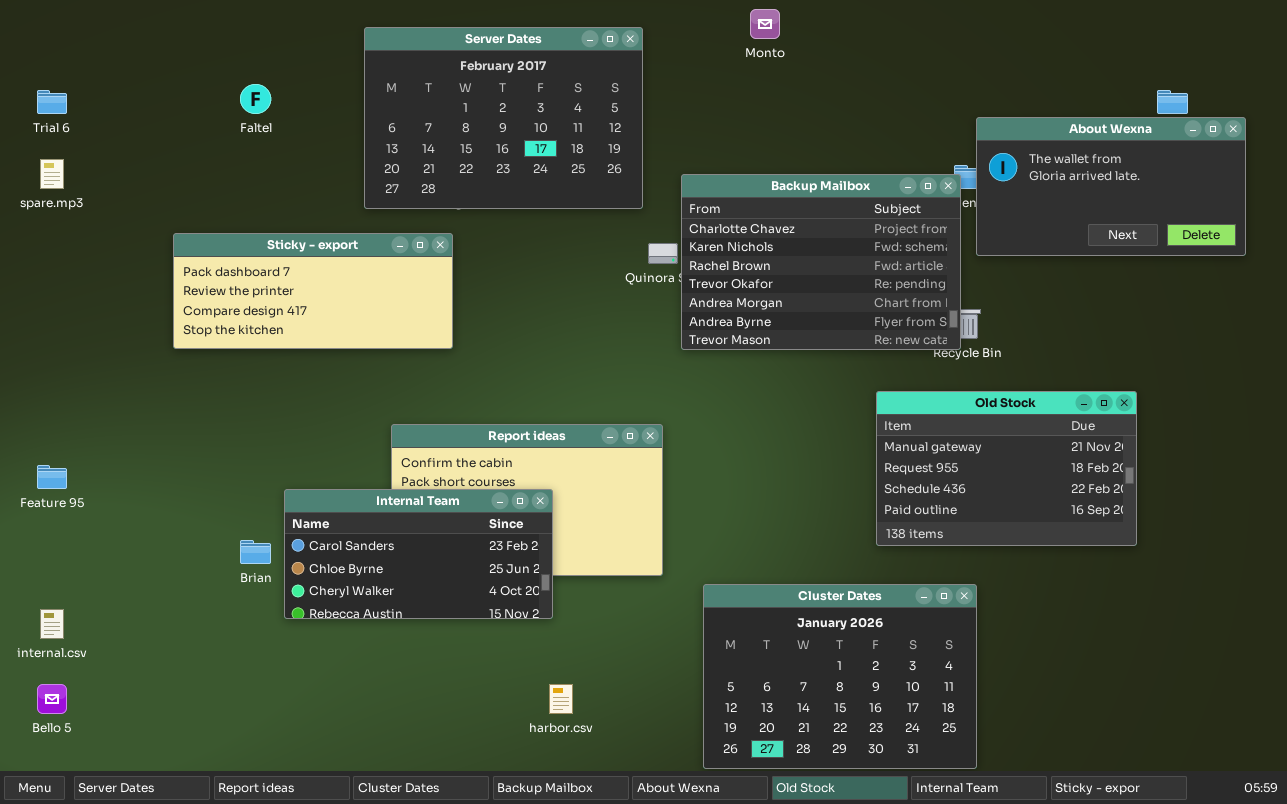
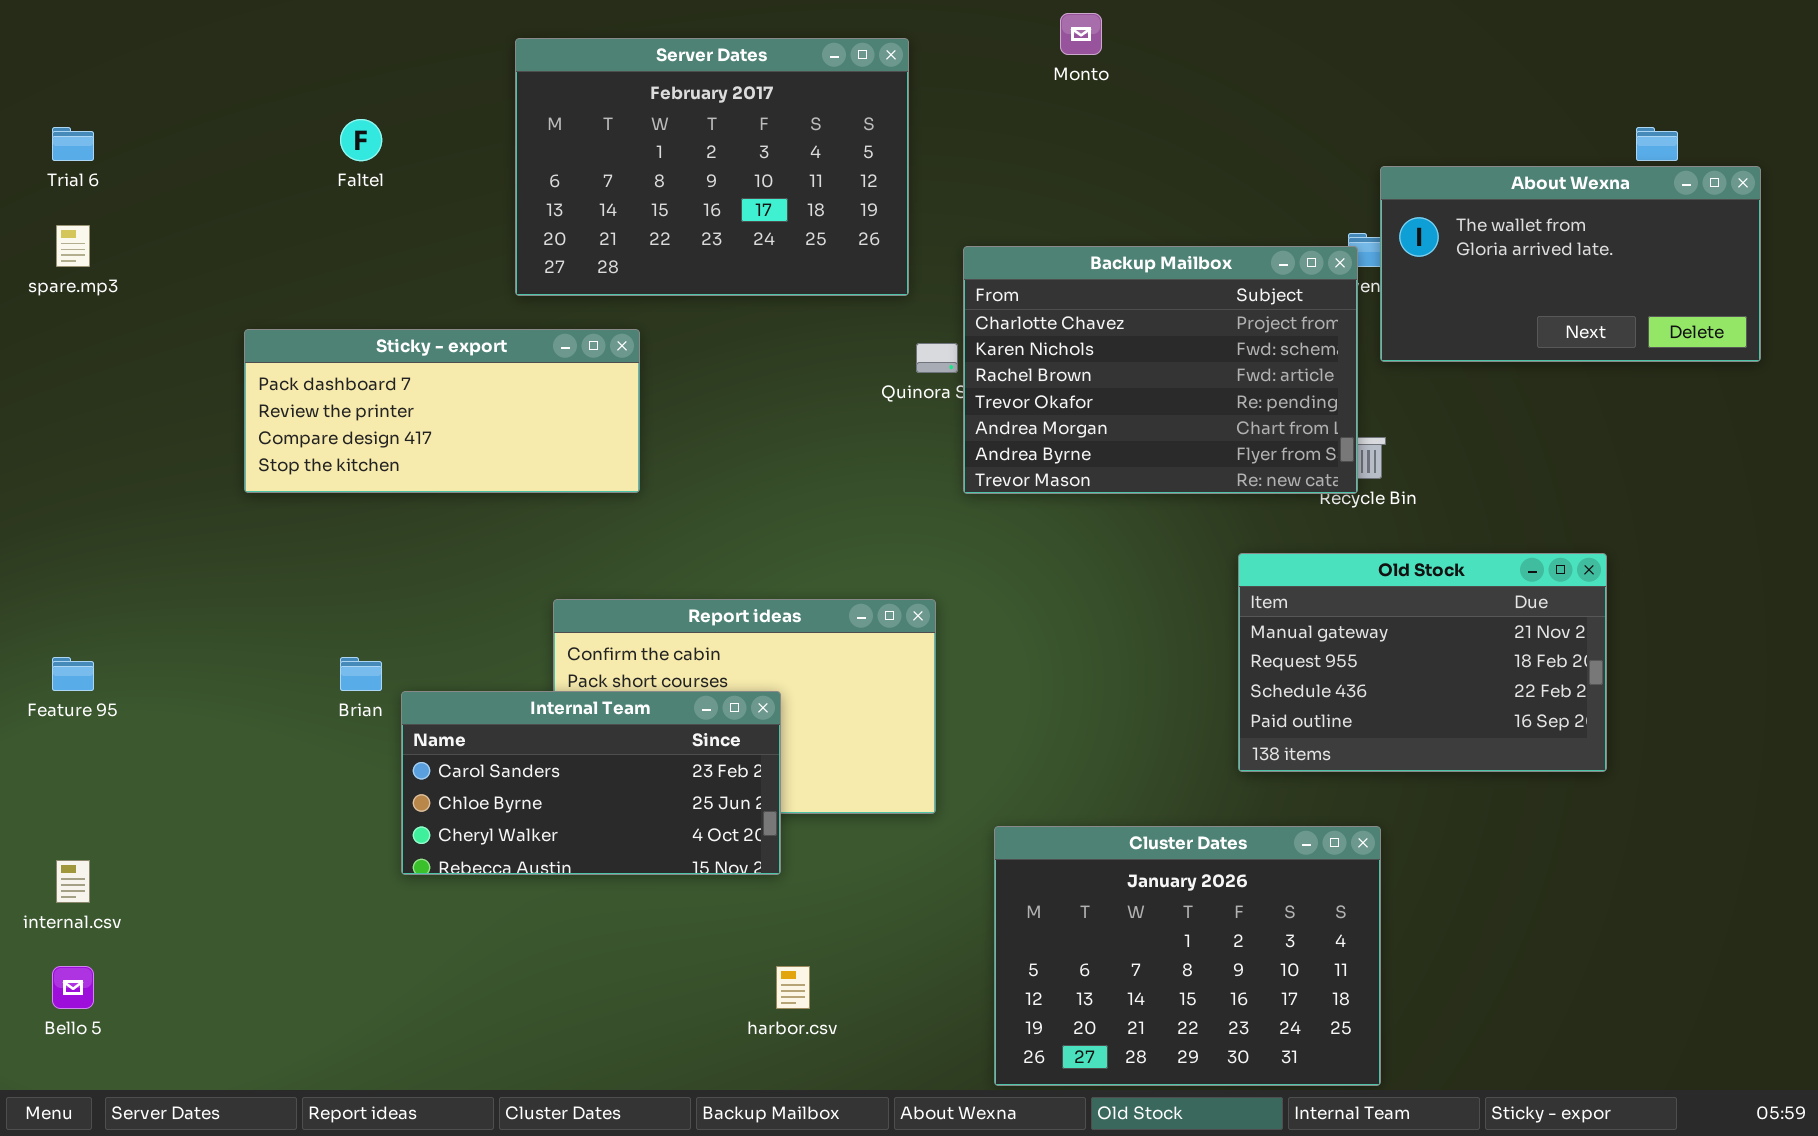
Brian: [240,540,271,564] -> [340,657,382,691], moved

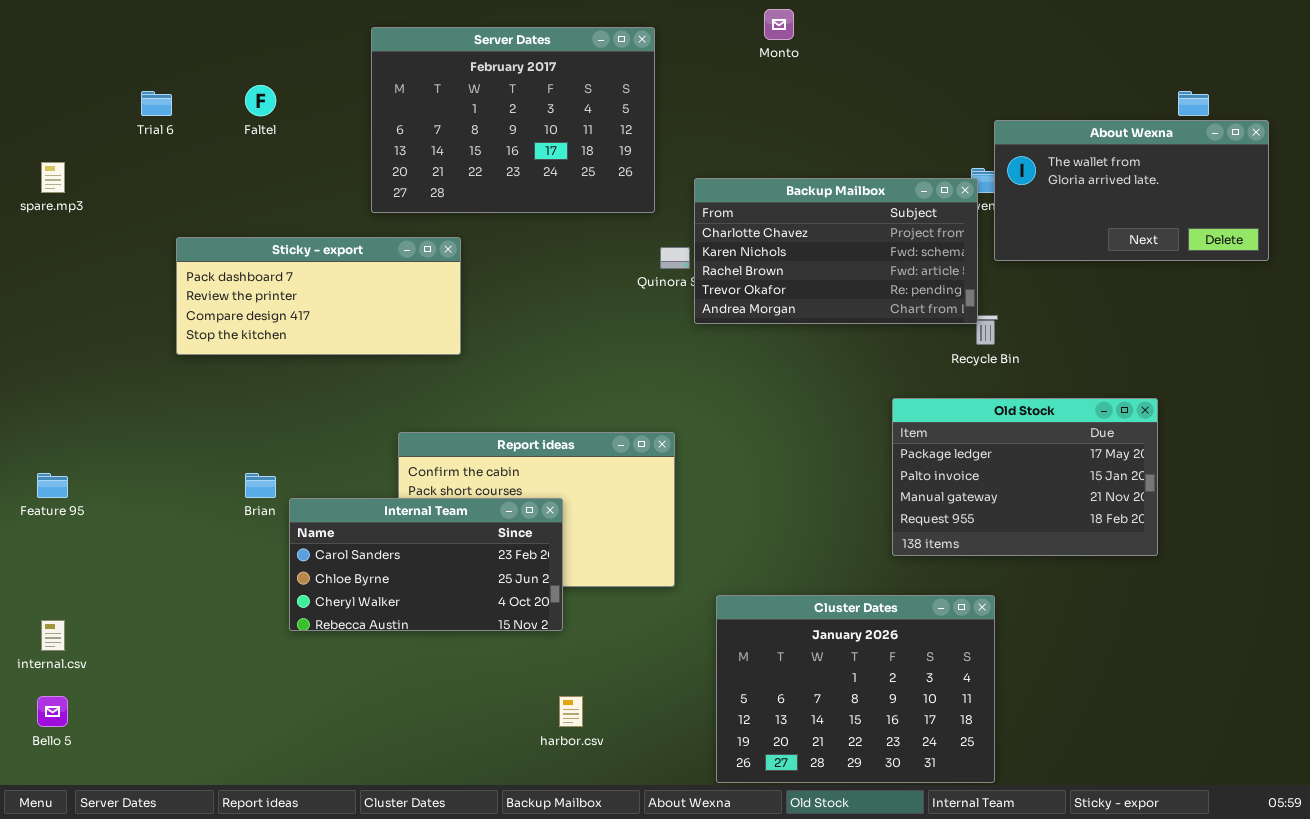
Trial 6: [52,127,94,161] -> [141,91,172,116], moved
Backup Mailbox: [963,246,1358,494] -> [694,178,978,324], resized
Old Stock: [1238,553,1607,772] -> [892,398,1158,556], scrolled up 2 rows

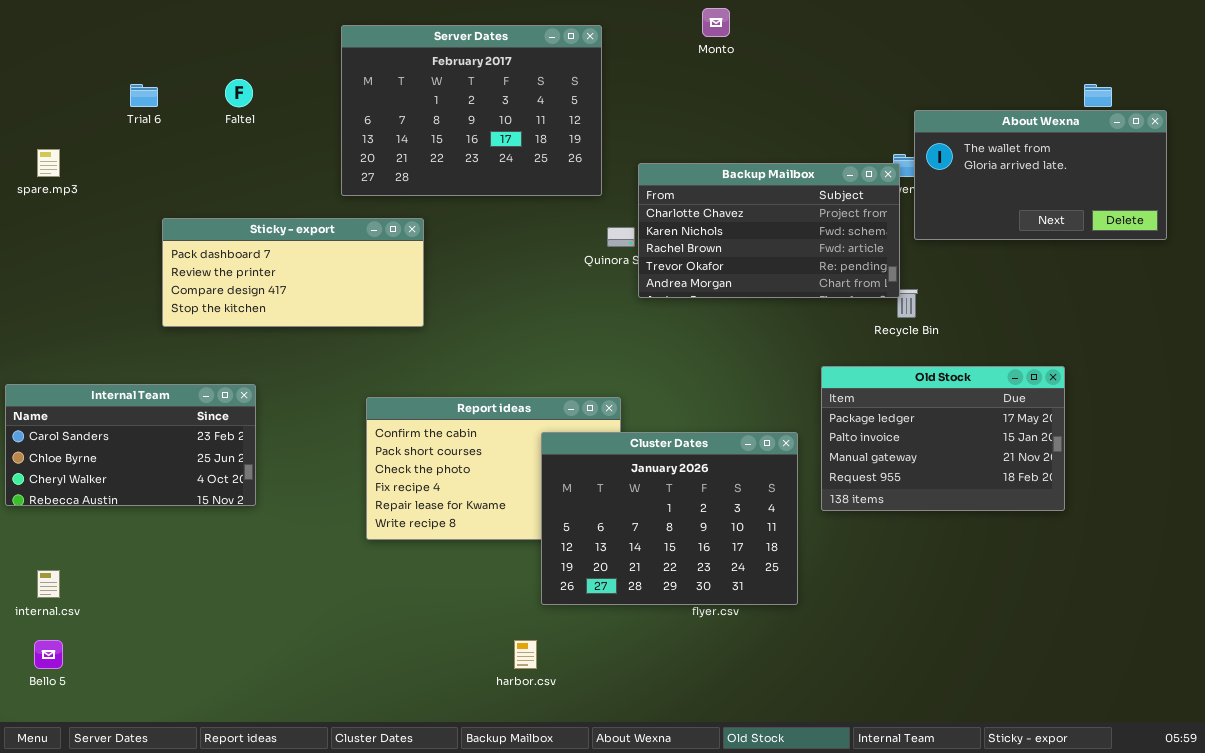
Internal Team: [289,498,563,631] -> [5,384,256,506], moved
Cluster Dates: [716,595,995,783] -> [541,432,798,605], moved

